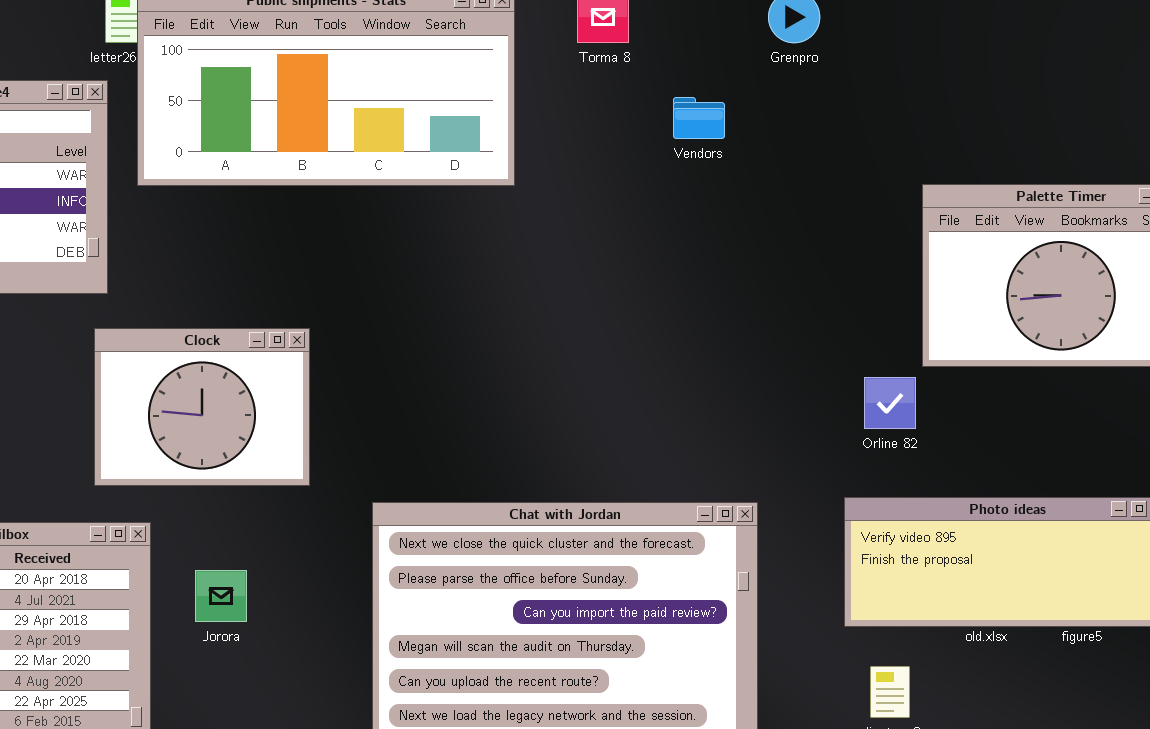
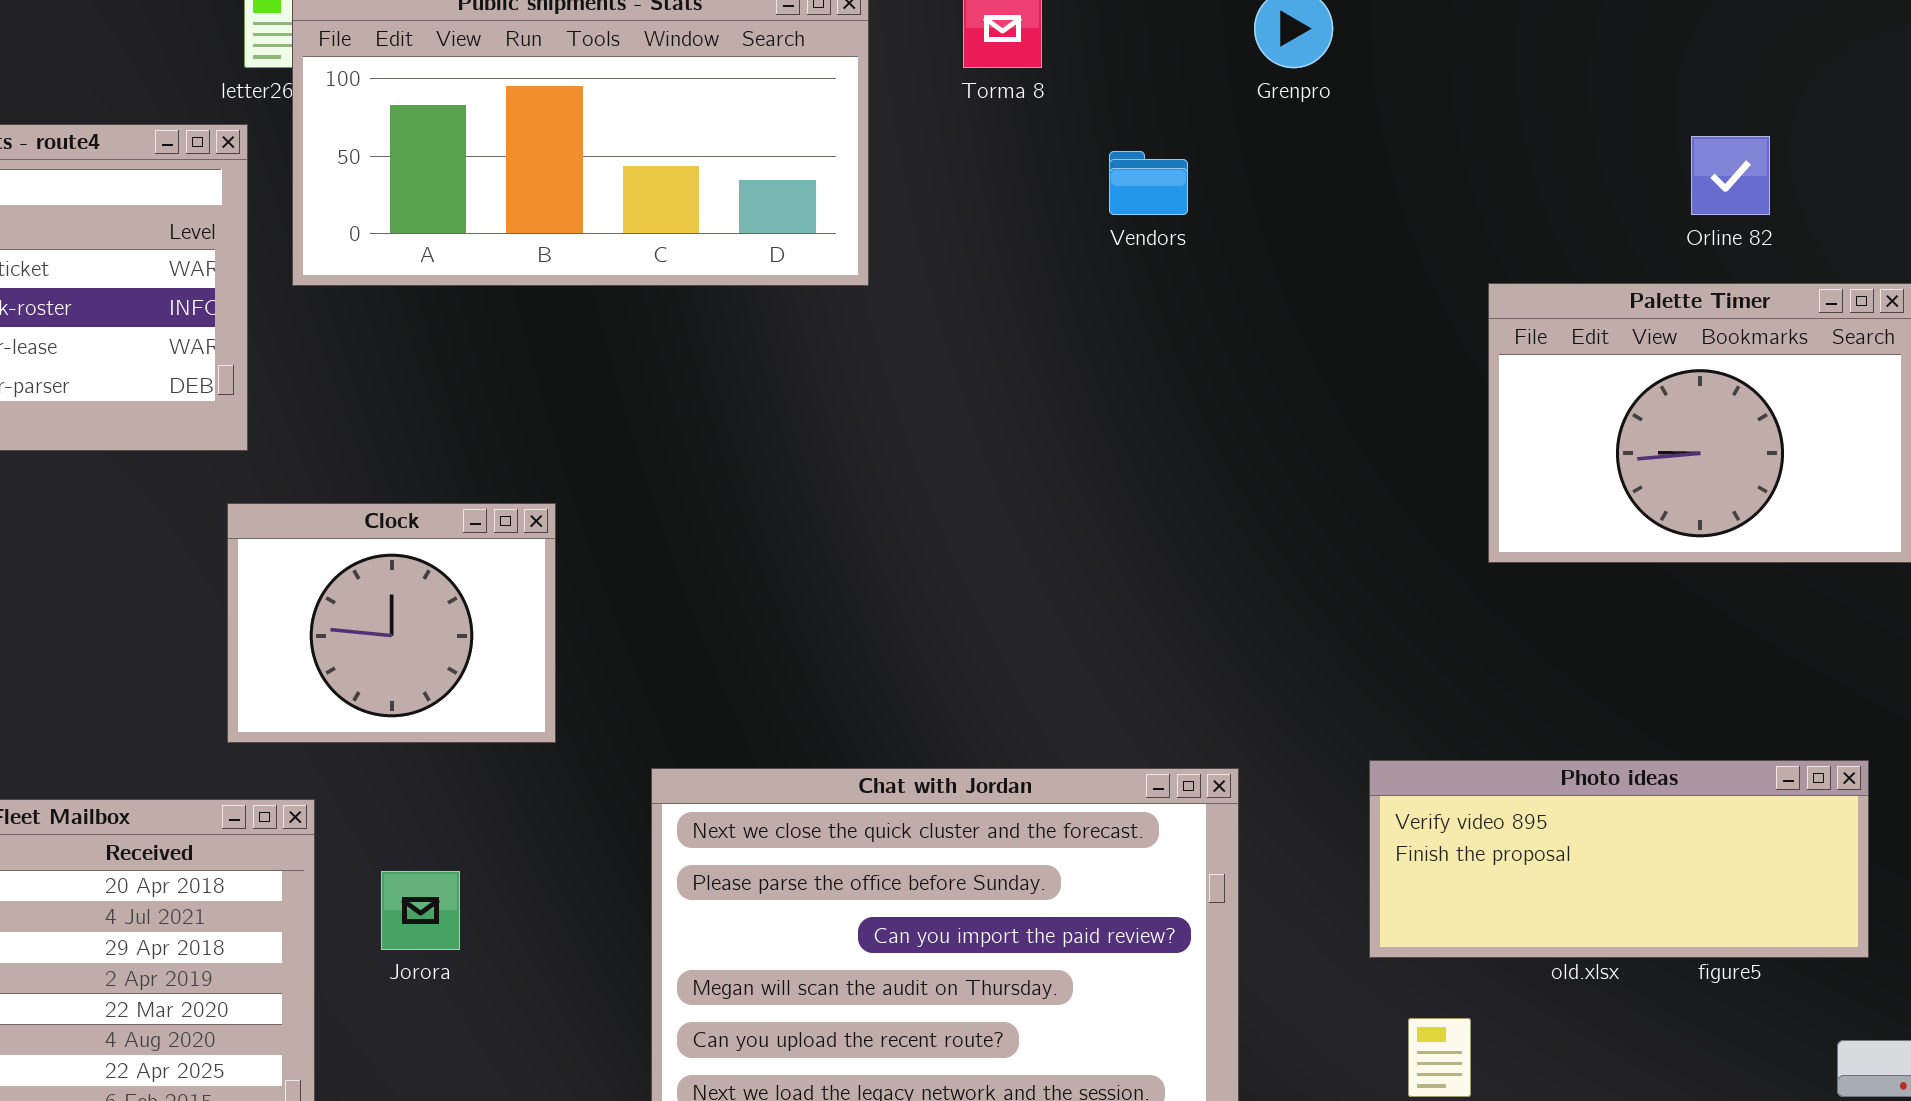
Orline 82: [864,377,916,429] -> [1691,136,1770,215], moved

